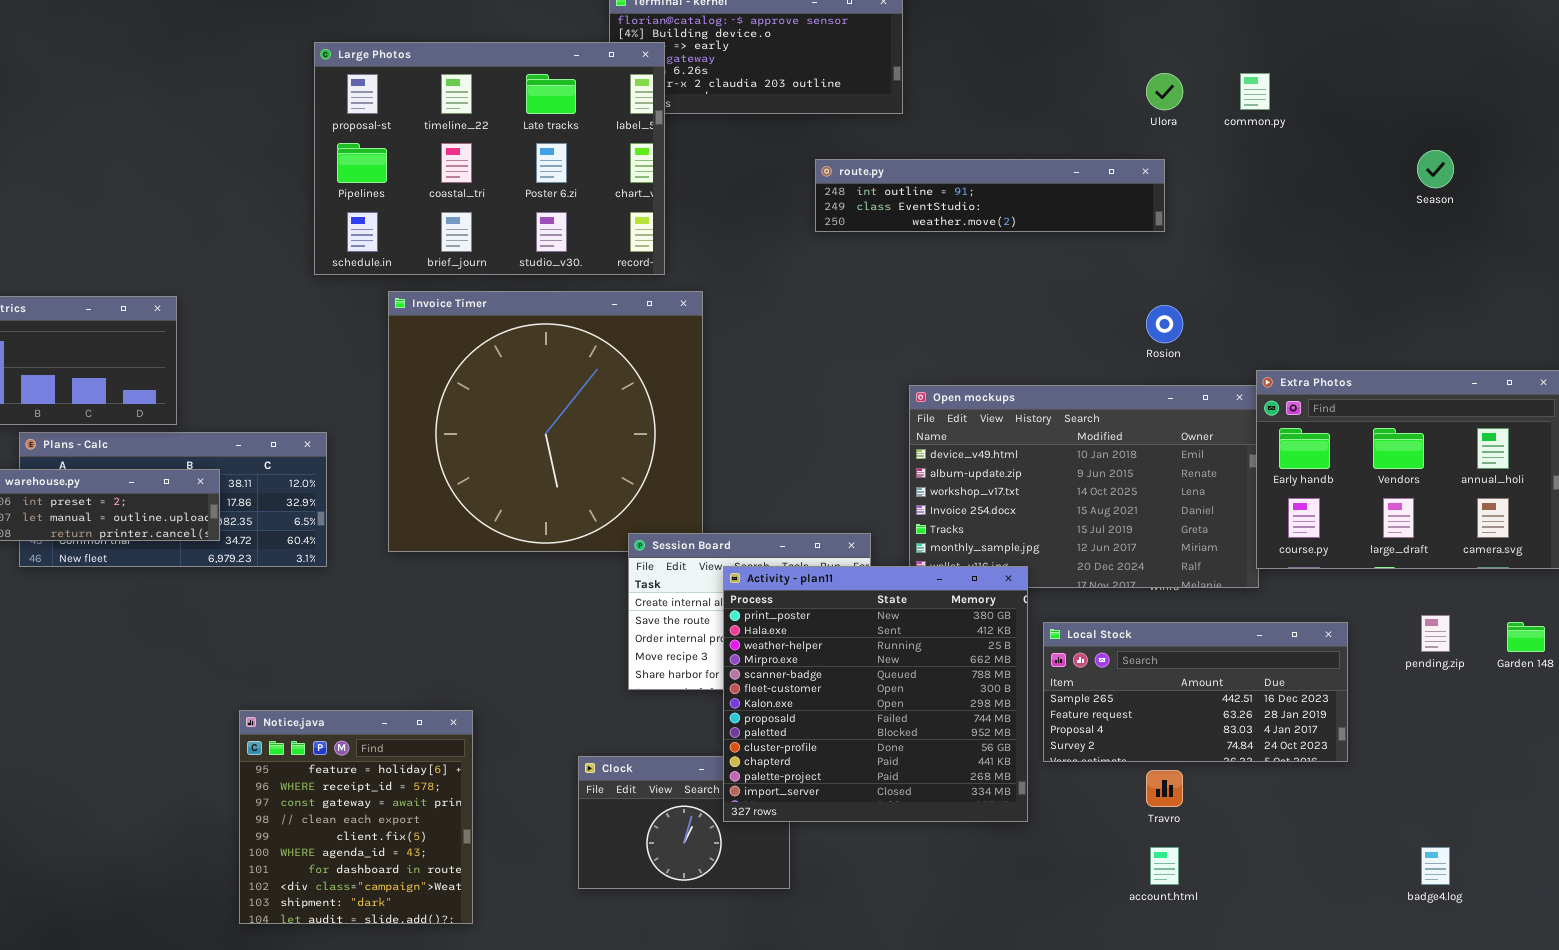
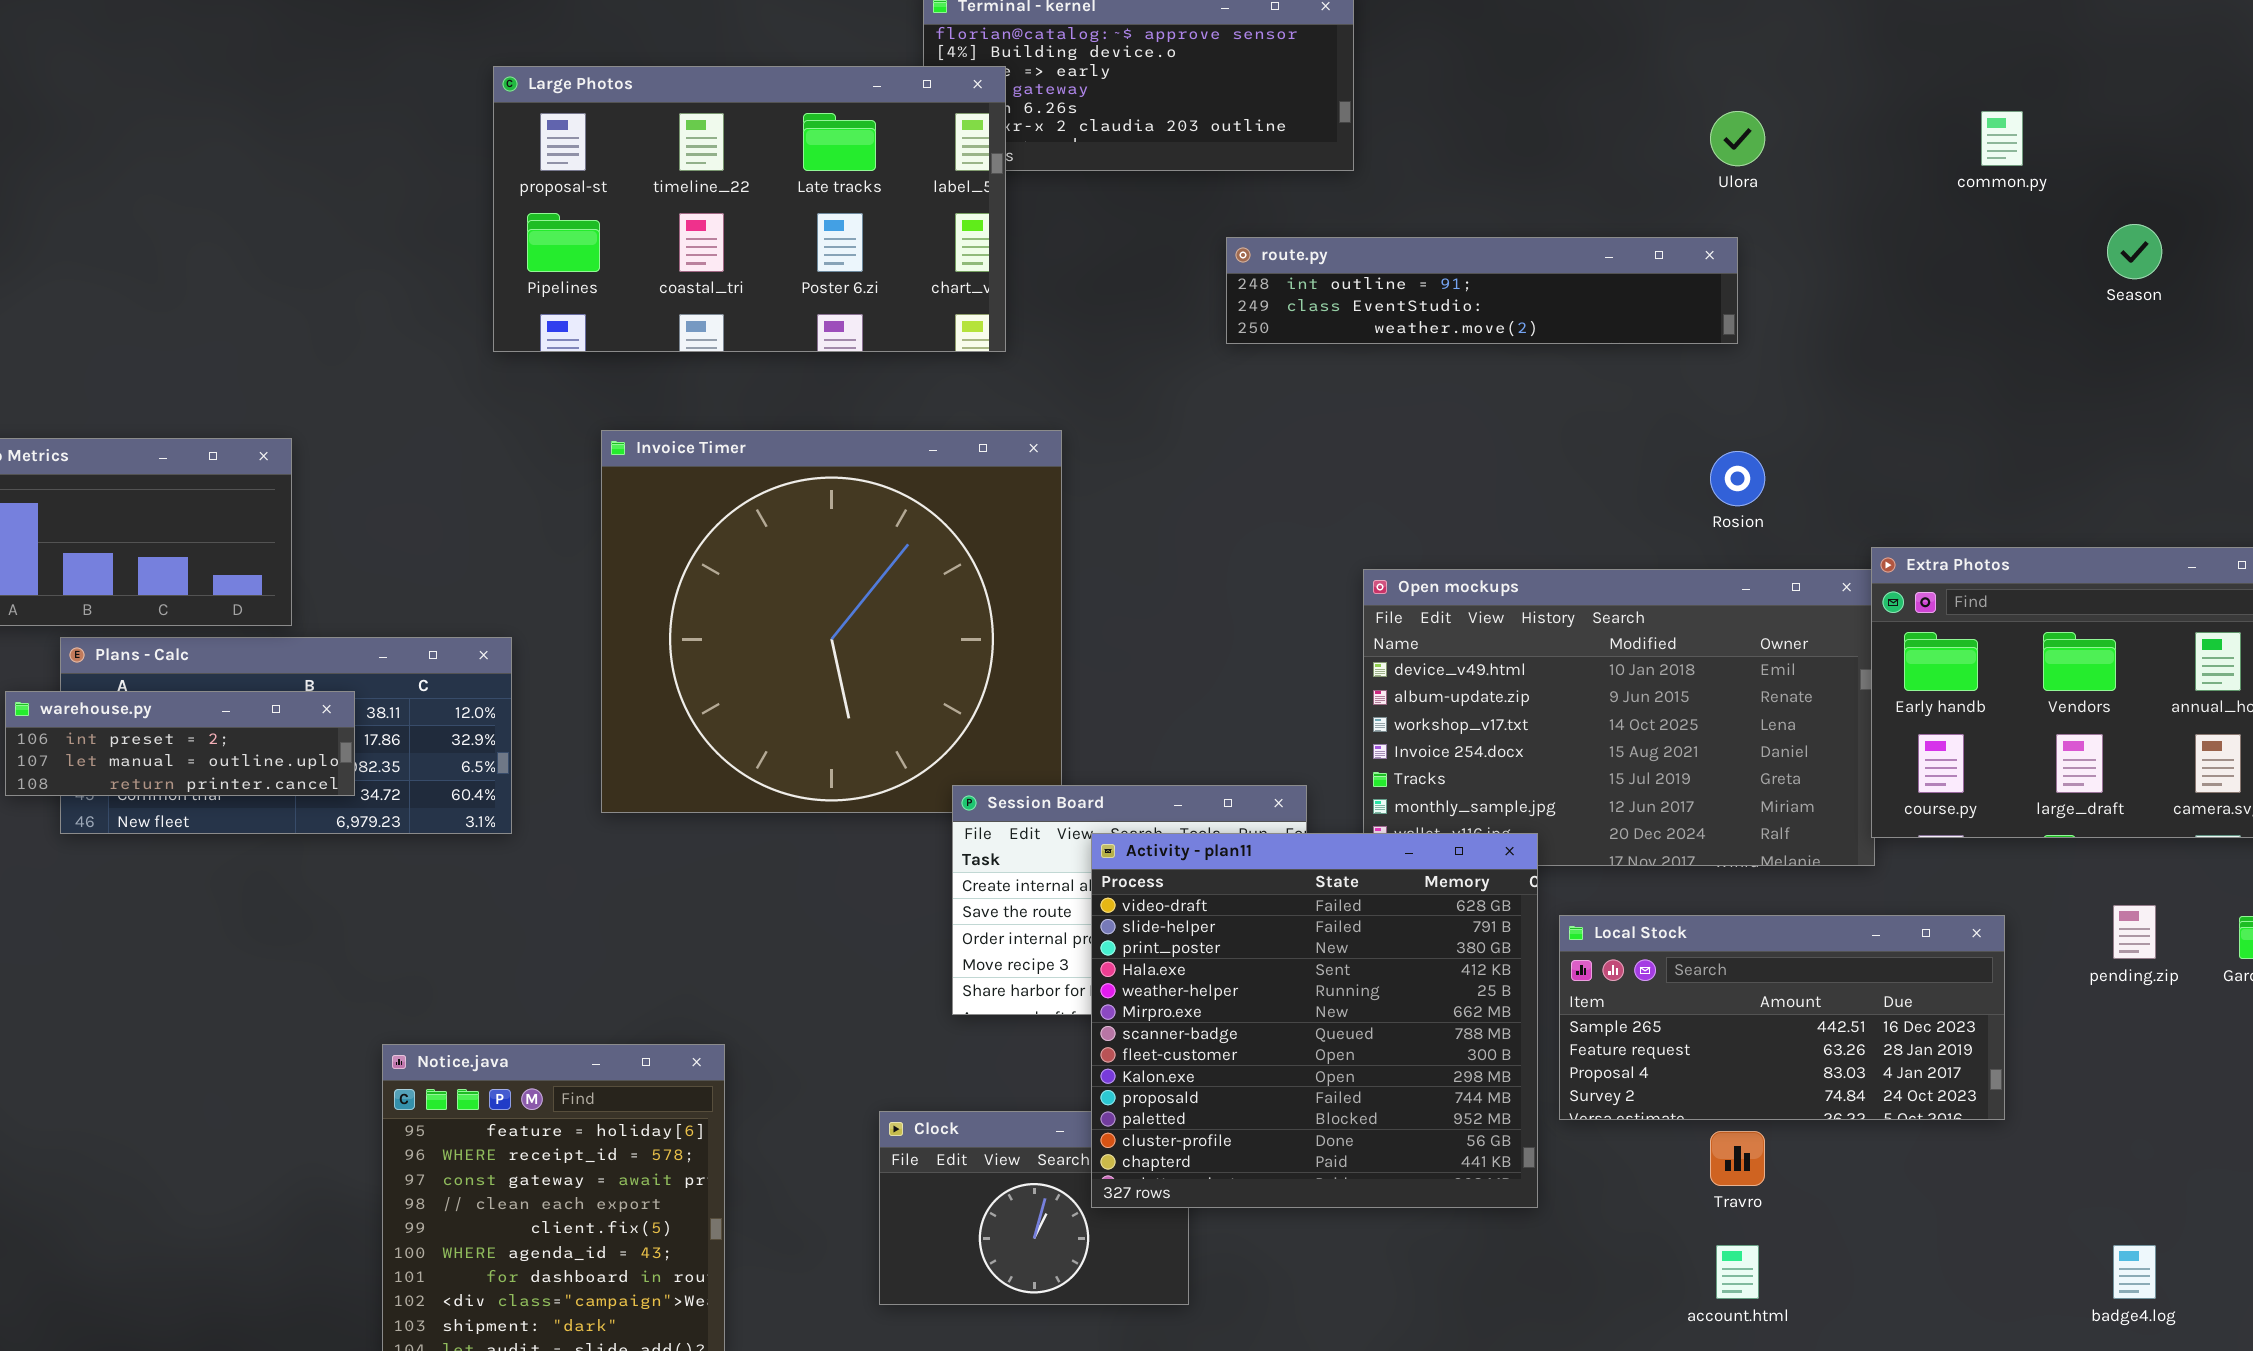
Large Photos: [314,42,665,275] -> [493,66,1006,352], resized
common.py: [1240,73,1270,110] -> [1981,111,2023,166], moved
Activity - plan11: [723,566,1028,822] -> [1091,833,1538,1208], scrolled up 2 rows

